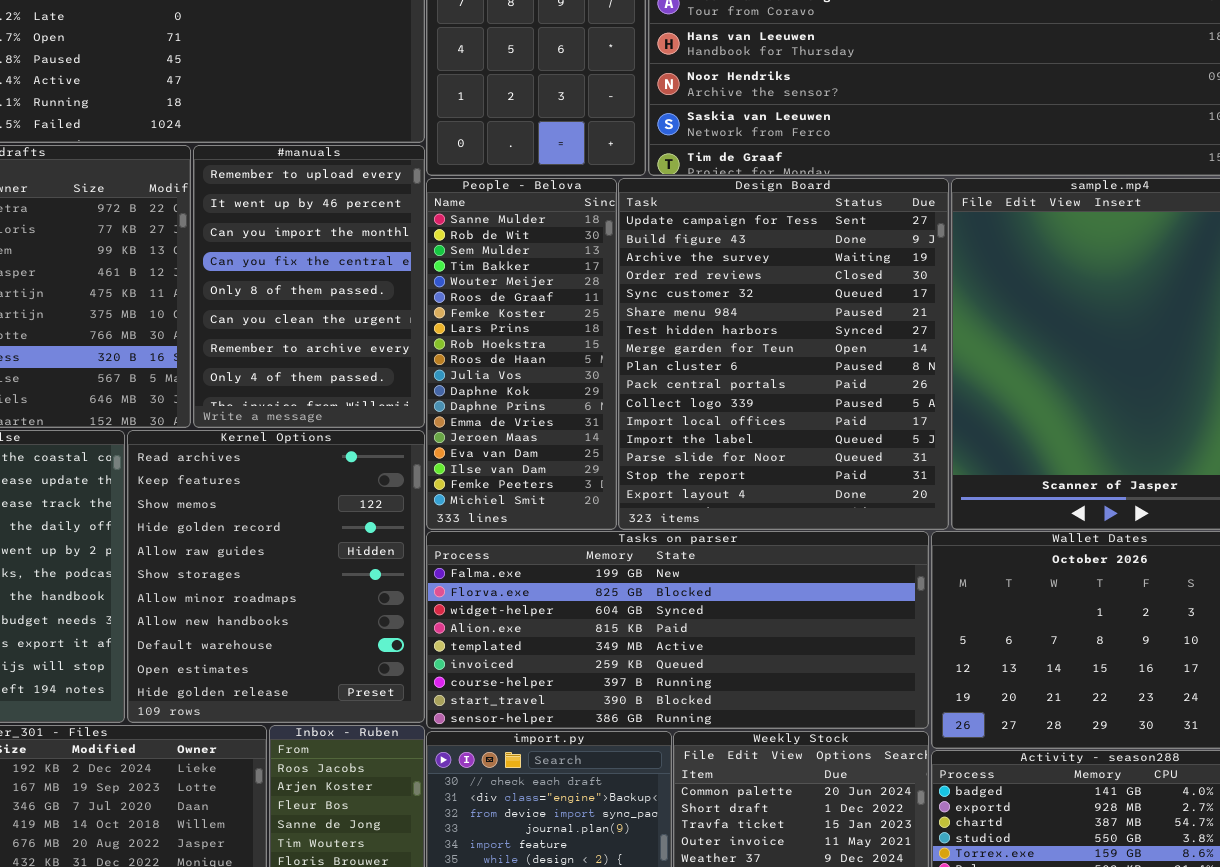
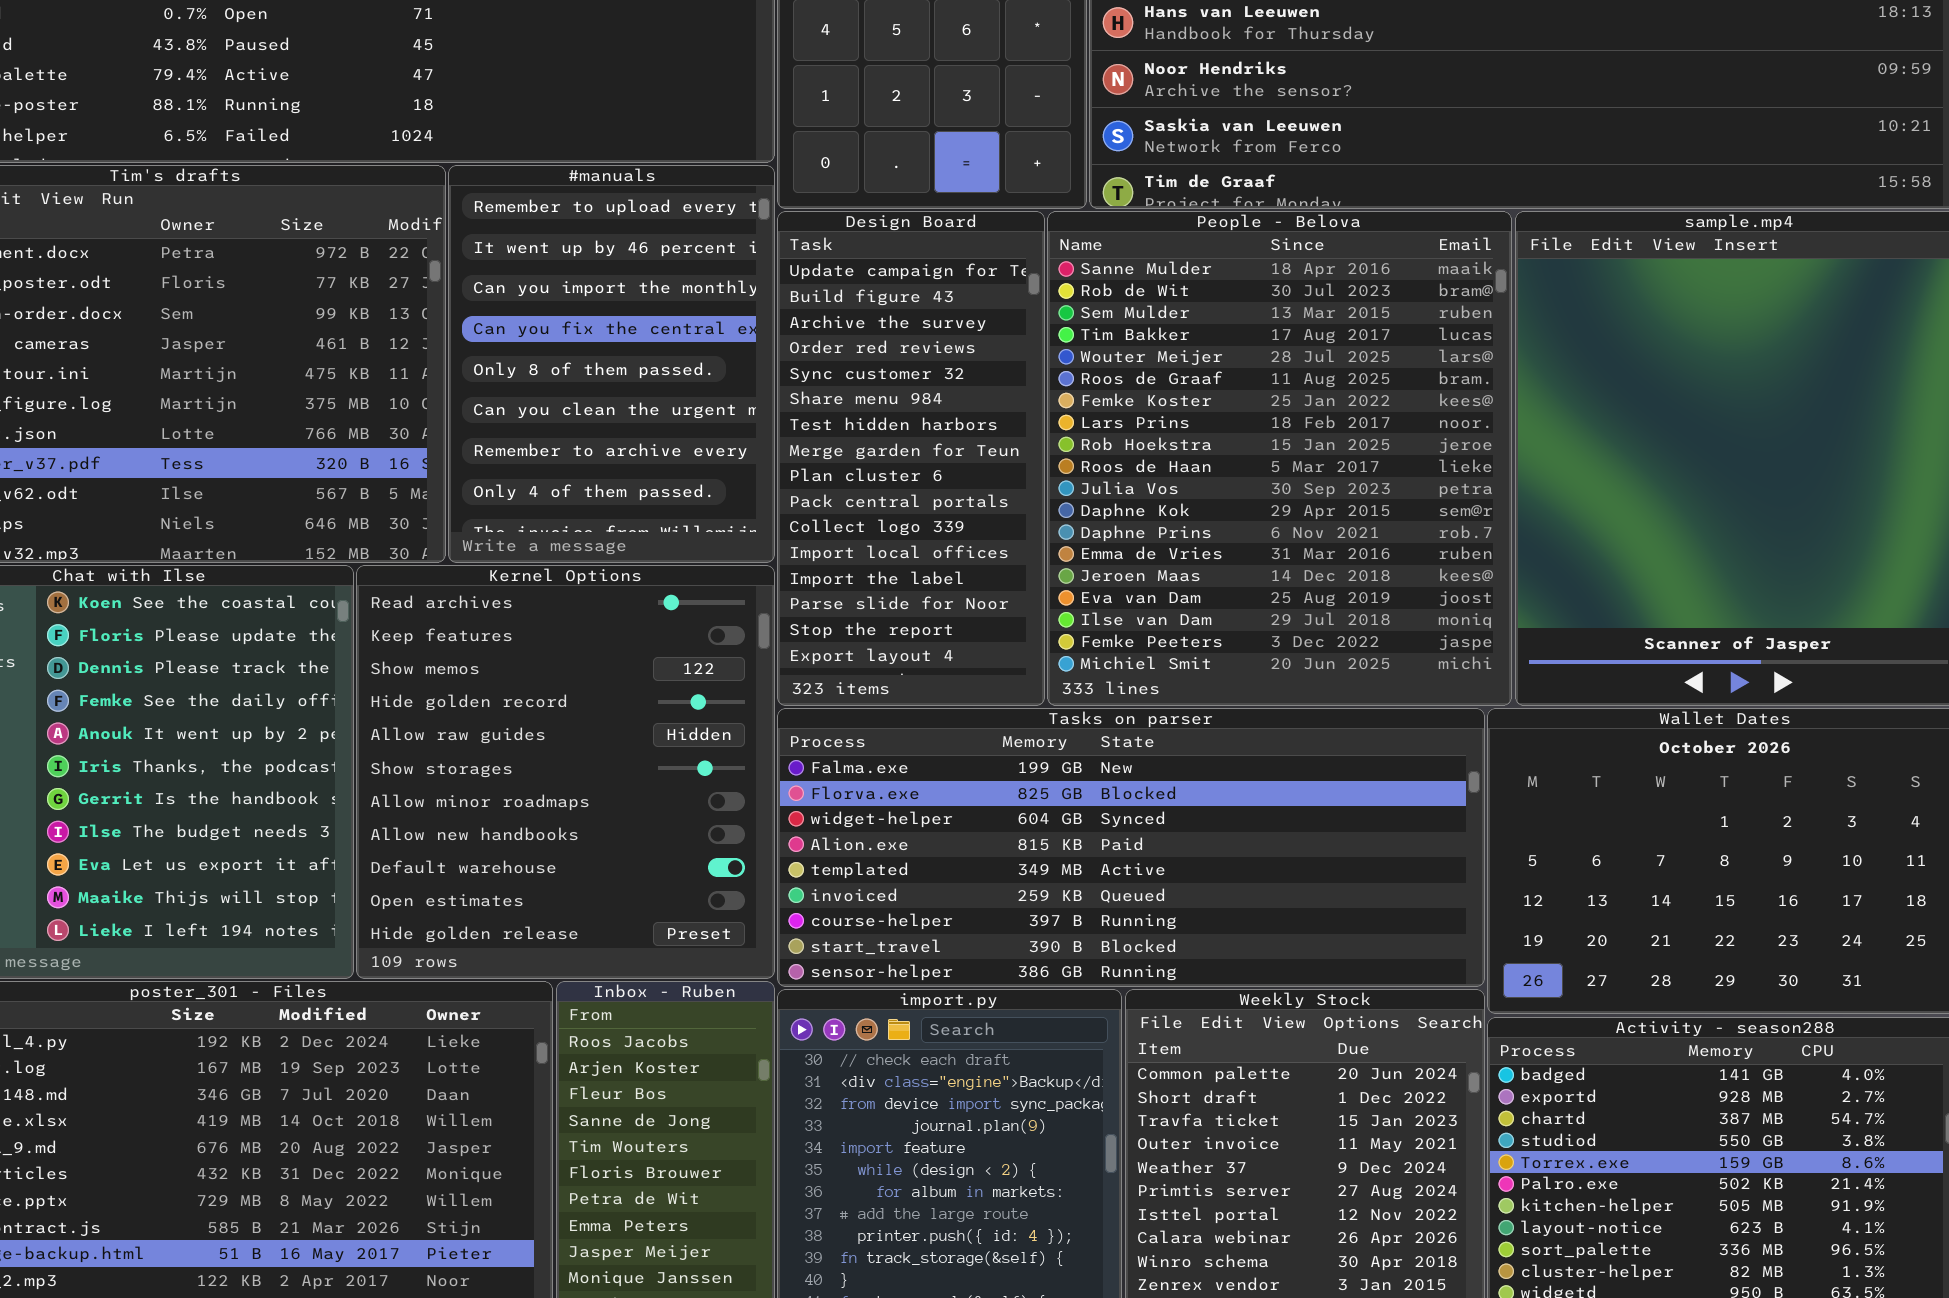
People - Belova: [426,178,617,530] -> [1047,211,1512,706], moved, resized
Design Board: [618,178,949,530] -> [777,211,1045,706], moved, resized

